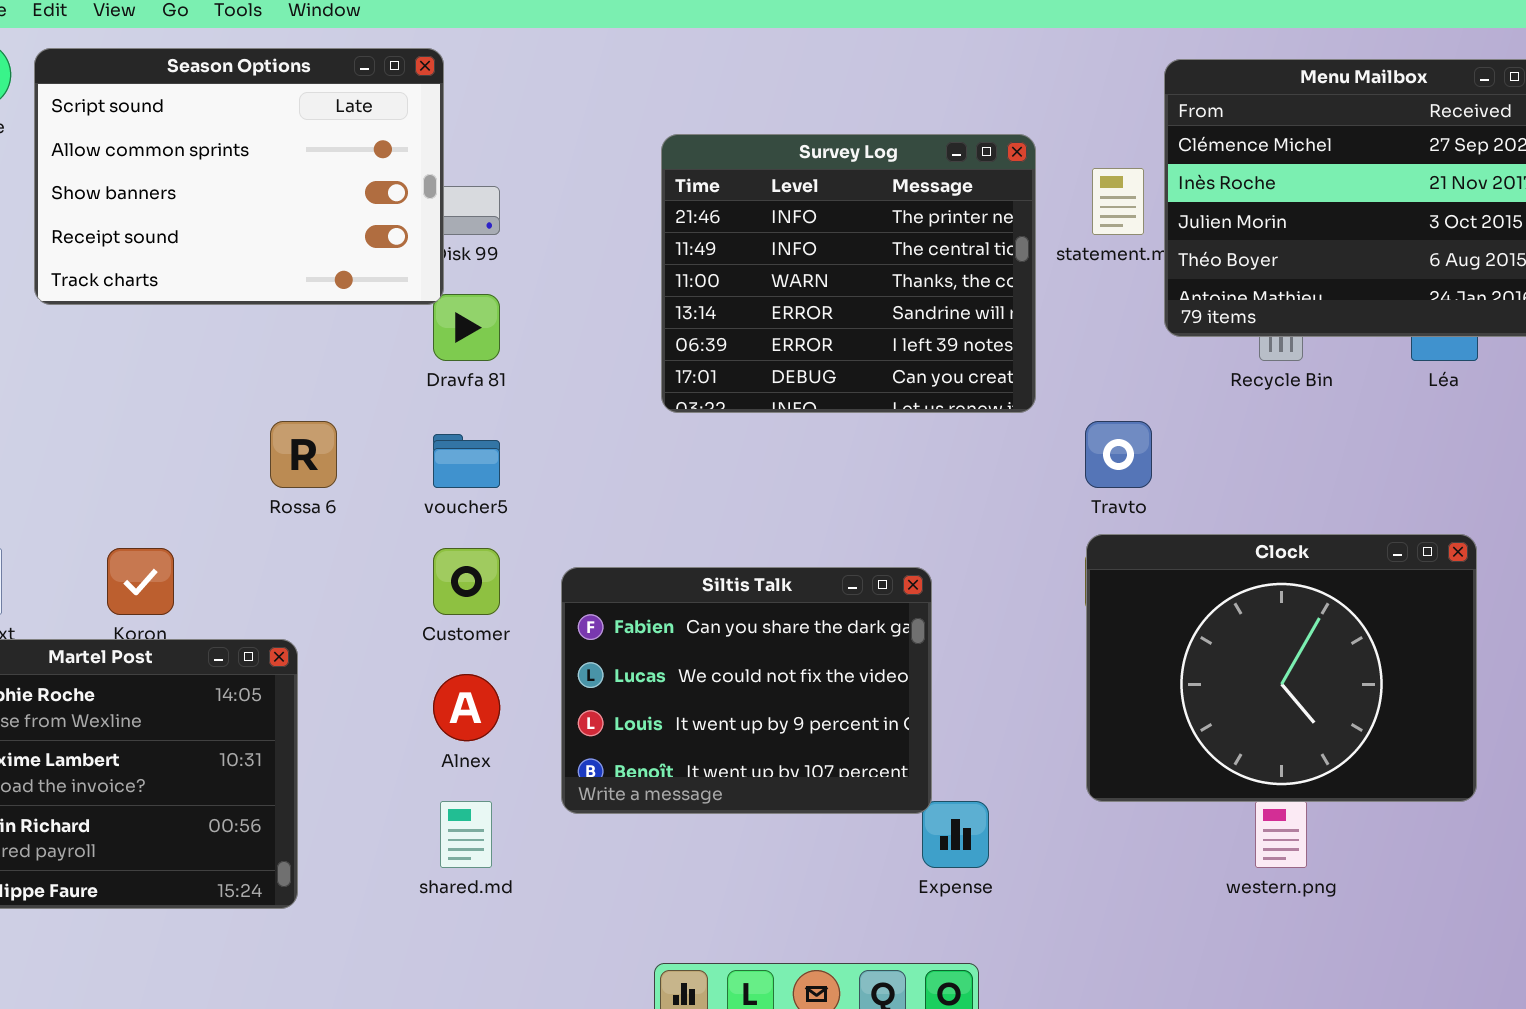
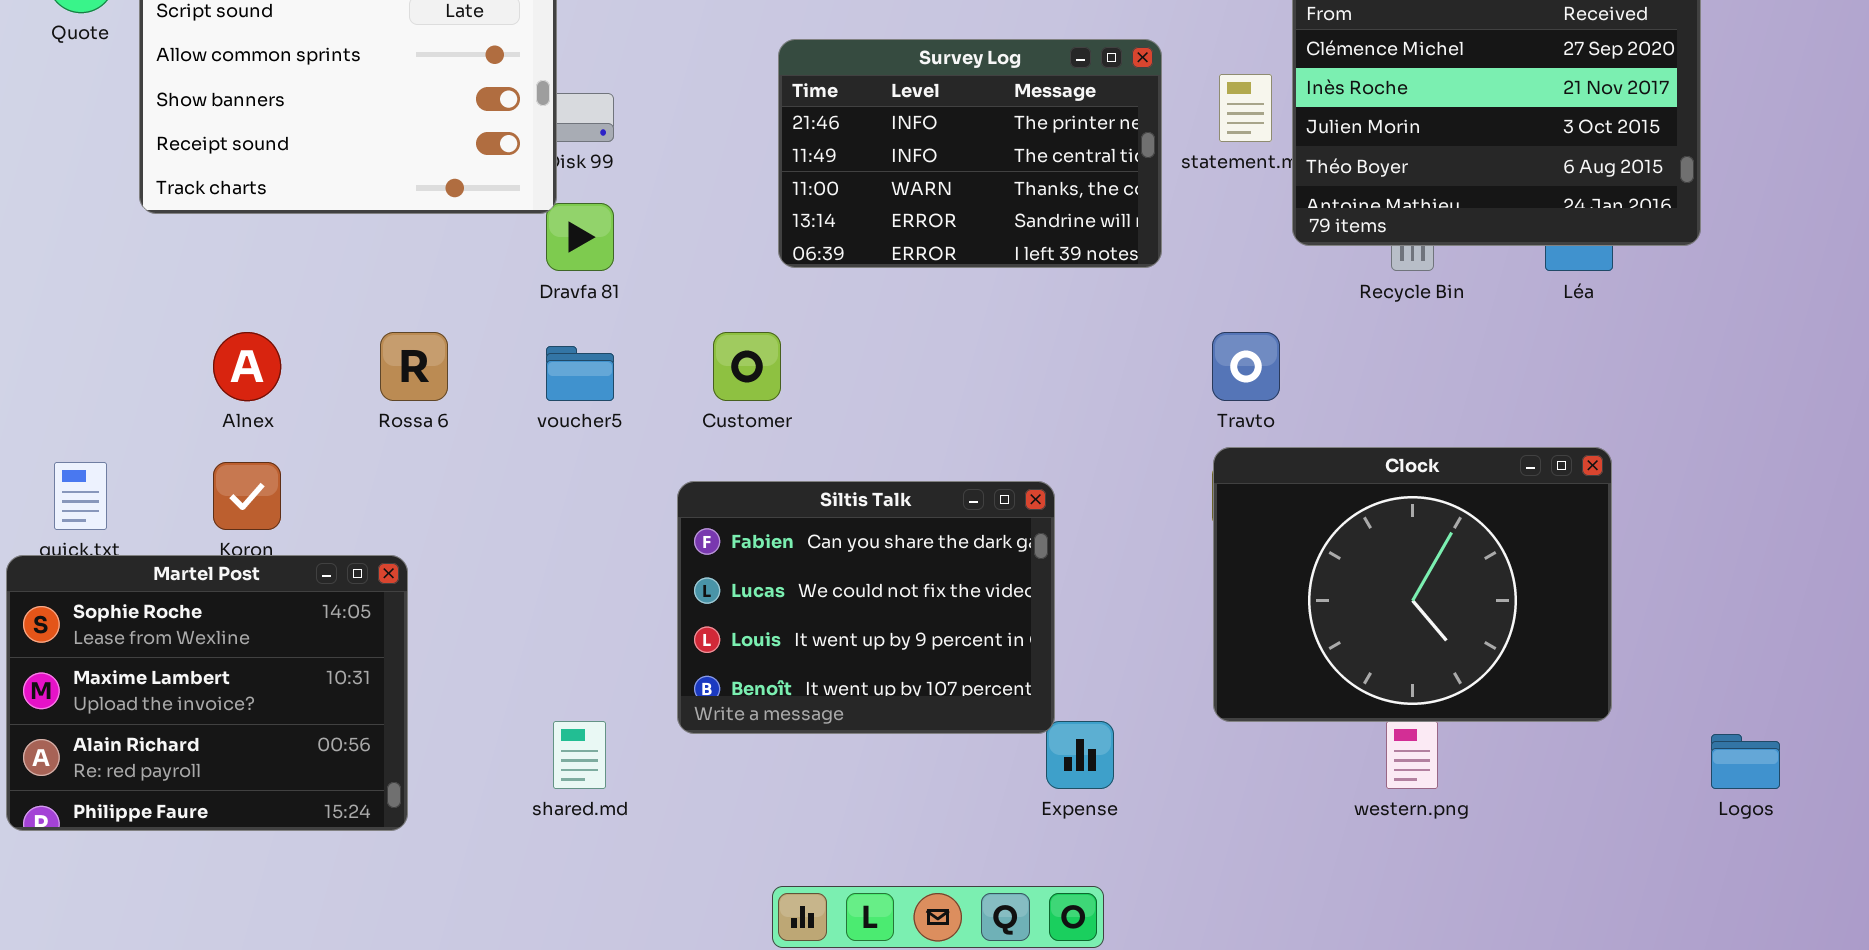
Survey Log: [661,134,1036,413] -> [778,39,1162,268], resized
Customer: [433,548,500,615] -> [713,332,781,401], moved
Alnex: [433,674,500,741] -> [213,332,281,401], moved

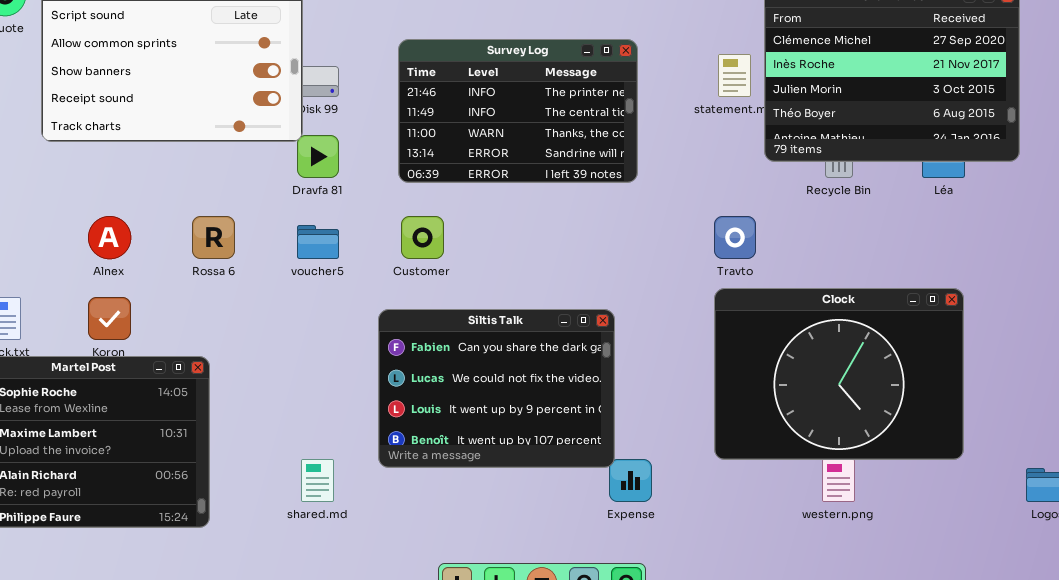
Survey Log: [778,39,1162,268] -> [398,39,638,183], moved

